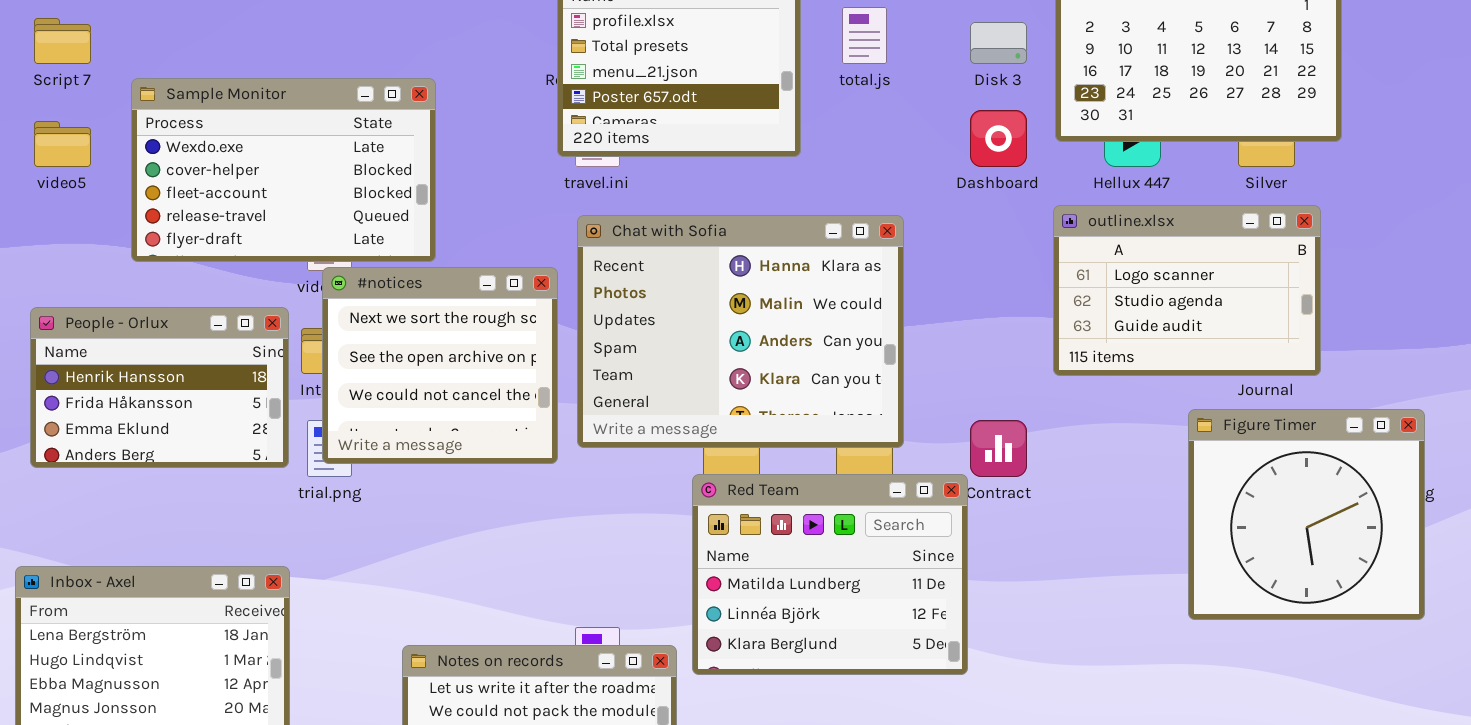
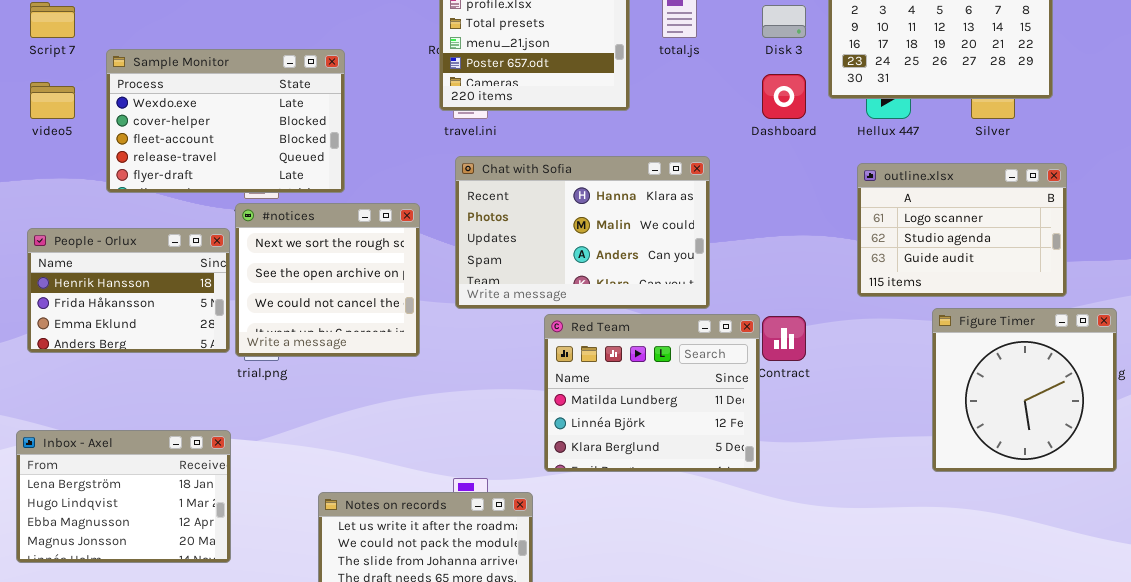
outline.xlsx: [1053,205,1321,376] -> [857,163,1067,297], moved
Chat with Sofia: [577,215,904,448] -> [455,156,710,309], resized
#notices: [322,267,558,464] -> [235,203,420,357], moved
Red Team: [692,474,968,675] -> [544,314,760,472], moved

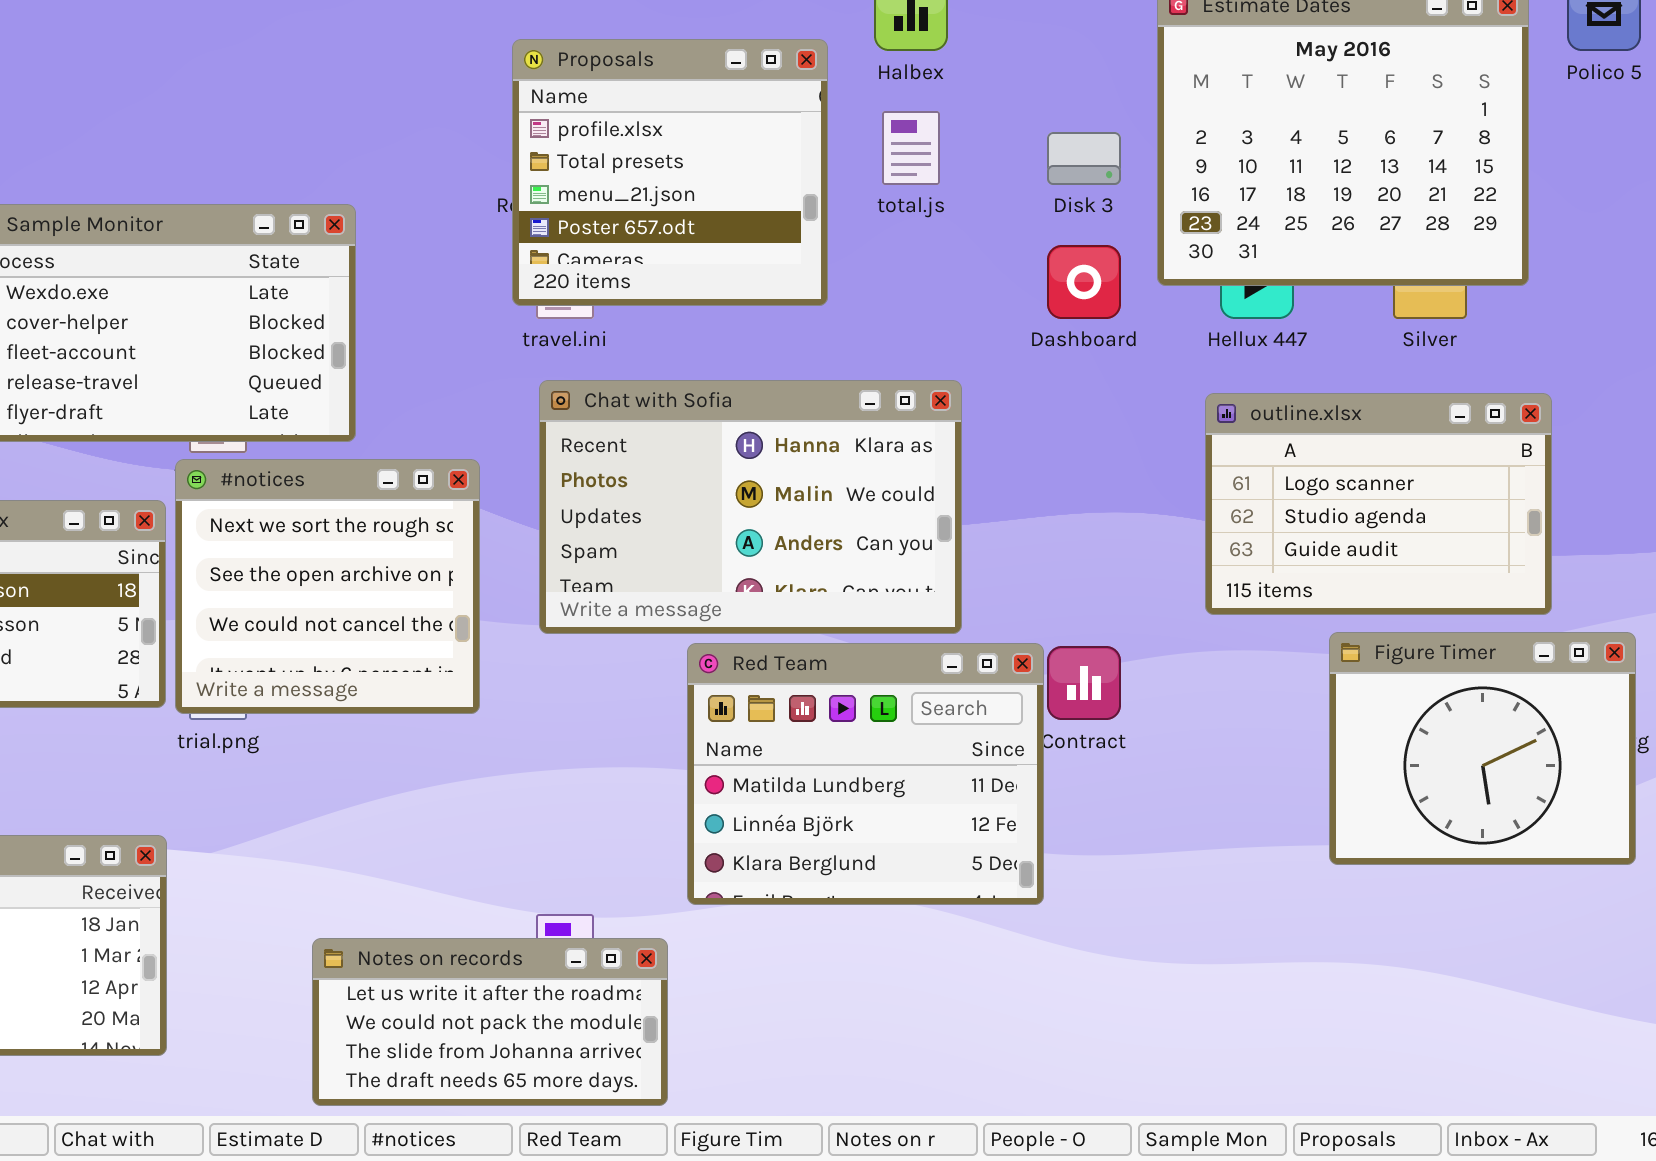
Figure Timer: [932,308,1117,472] -> [1329,632,1636,865], resized

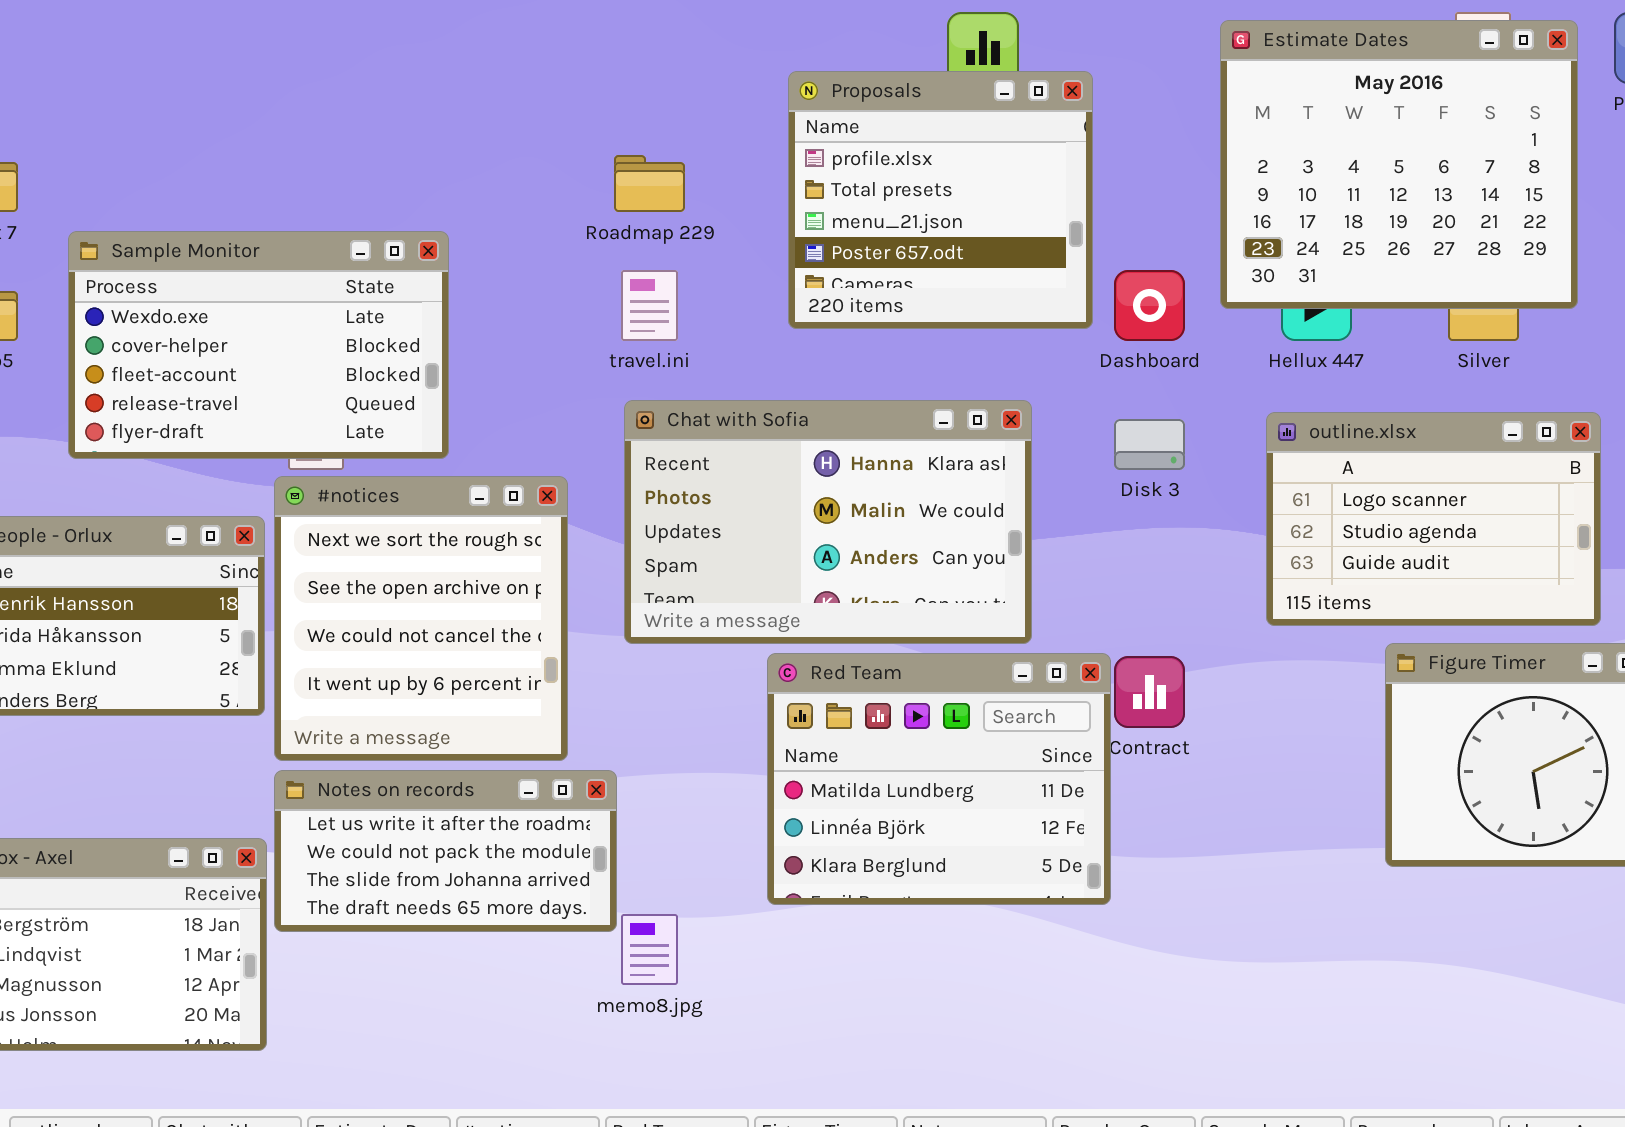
Proposals: [512,39,828,306] -> [788,71,1093,329], moved
Disk 3: [1047,132,1121,185] -> [1114,419,1185,470], moved
#notices: [175,459,480,714] -> [274,476,568,761], resized
Notes on records: [312,938,668,1106] -> [274,770,617,932], moved

